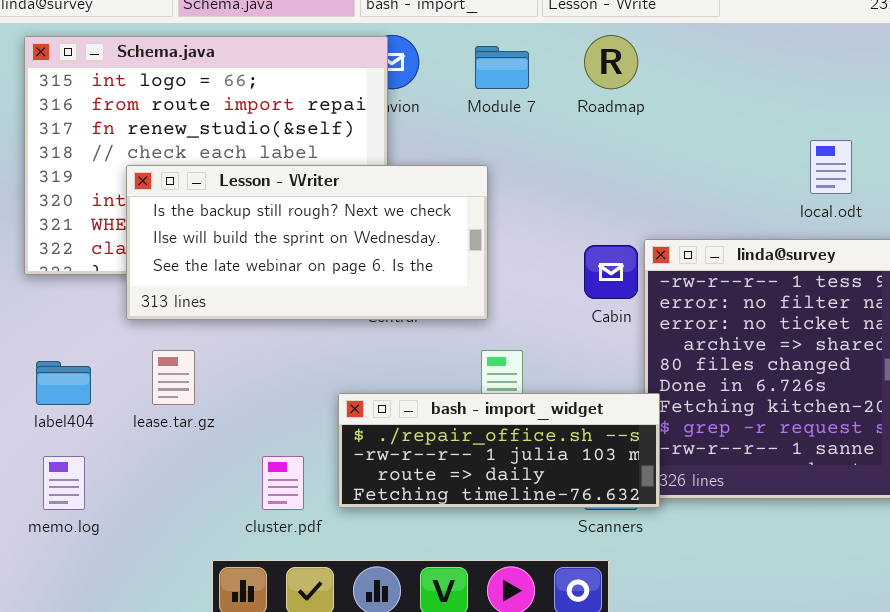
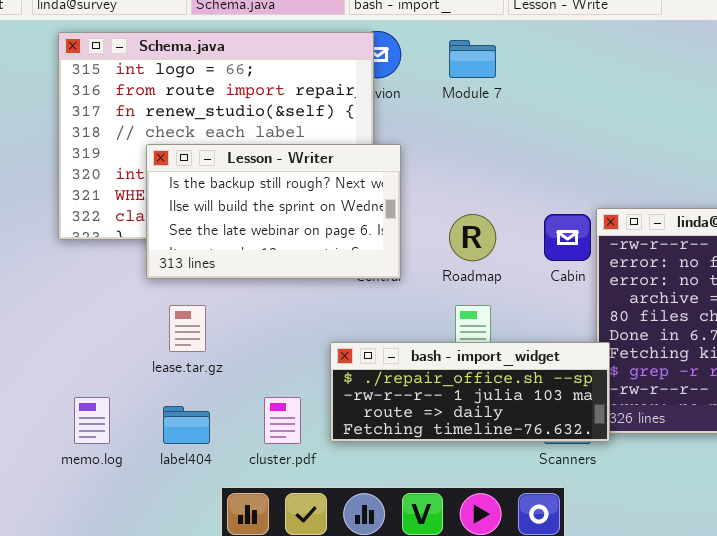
Roadmap: [584,35,638,89] -> [449,214,496,261], moved
Lesson - Writer: [126,165,488,320] -> [146,144,401,279], resized
label404: [36,361,91,405] -> [163,406,210,444], moved

